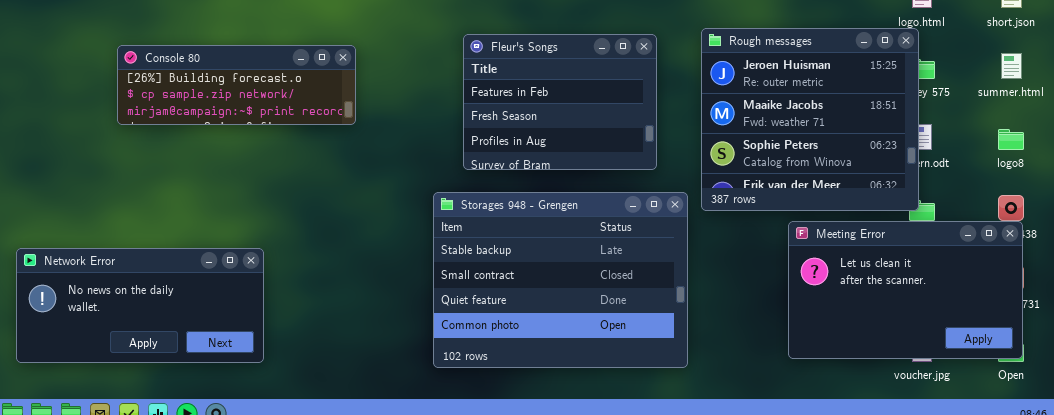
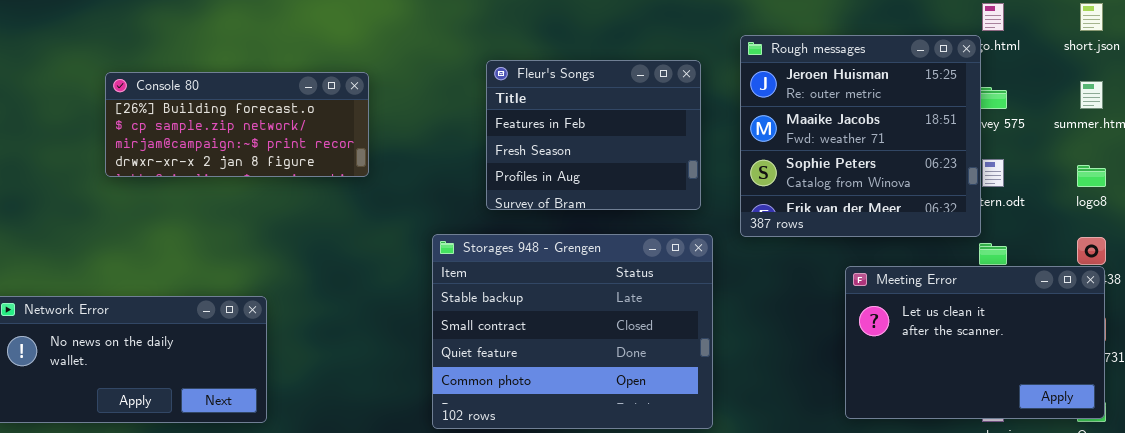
Rough messages: [701,28,919,211] -> [740,35,981,237], moved
Console 80: [117,45,356,125] -> [105,72,369,177], resized
Storages 948 - Grengen: [433,192,688,368] -> [432,234,713,429], moved

